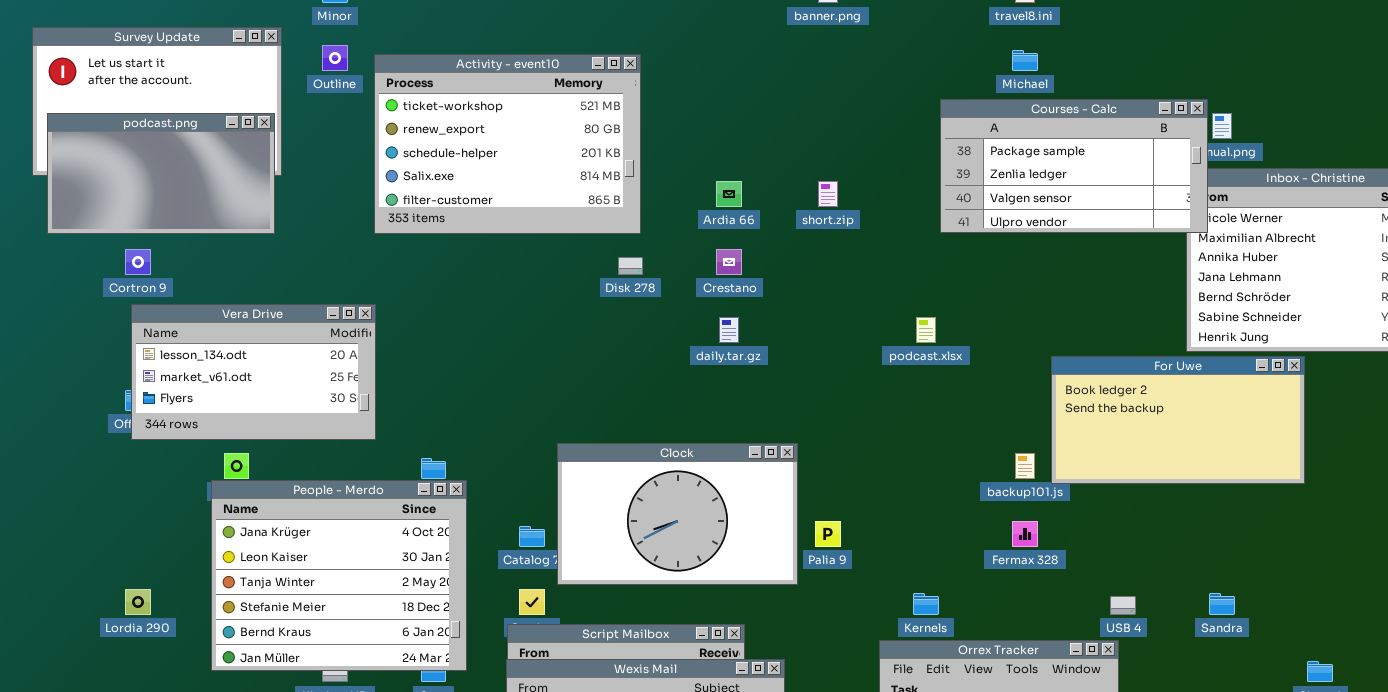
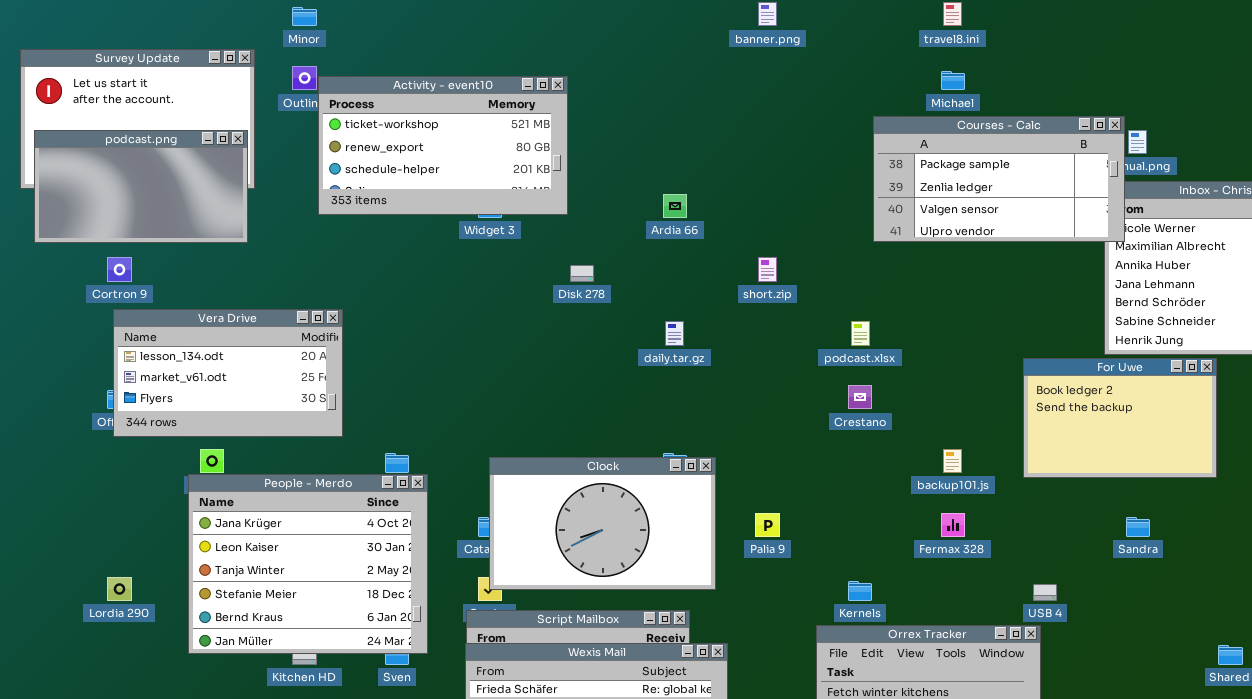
Activity - event10: [374,54,641,234] -> [318,76,568,215], moved, resized
short.zip: [818,181,838,207] -> [758,257,777,282], moved
Crestano: [716,249,742,275] -> [848,385,872,409], moved
For Uwe: [1051,356,1305,484] -> [1023,358,1217,478], resized
Clock: [557,443,798,585] -> [489,457,716,590], moved
Sandra: [1209,593,1235,615] -> [1126,517,1150,537], moved

